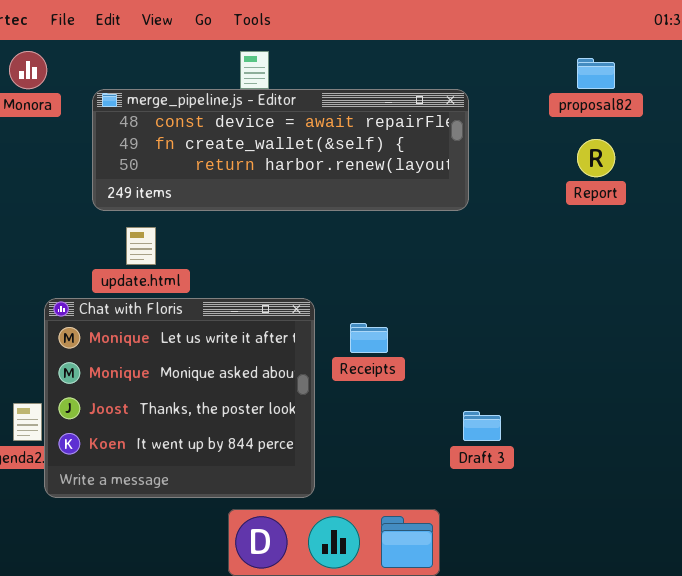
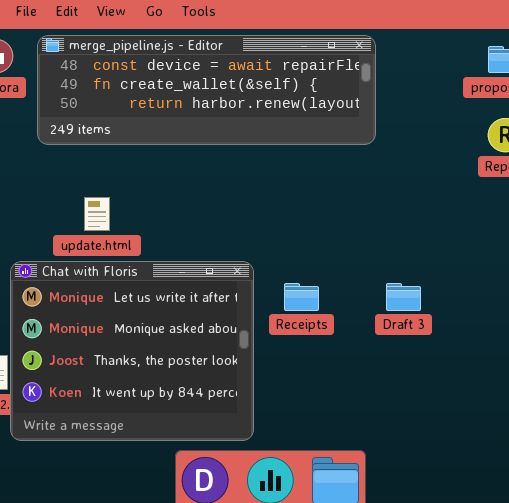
merge_pipeline.js - Editor: [92,89,469,211] -> [37,35,376,145], moved
Draft 3: [463,411,501,441] -> [386,283,421,311], moved

